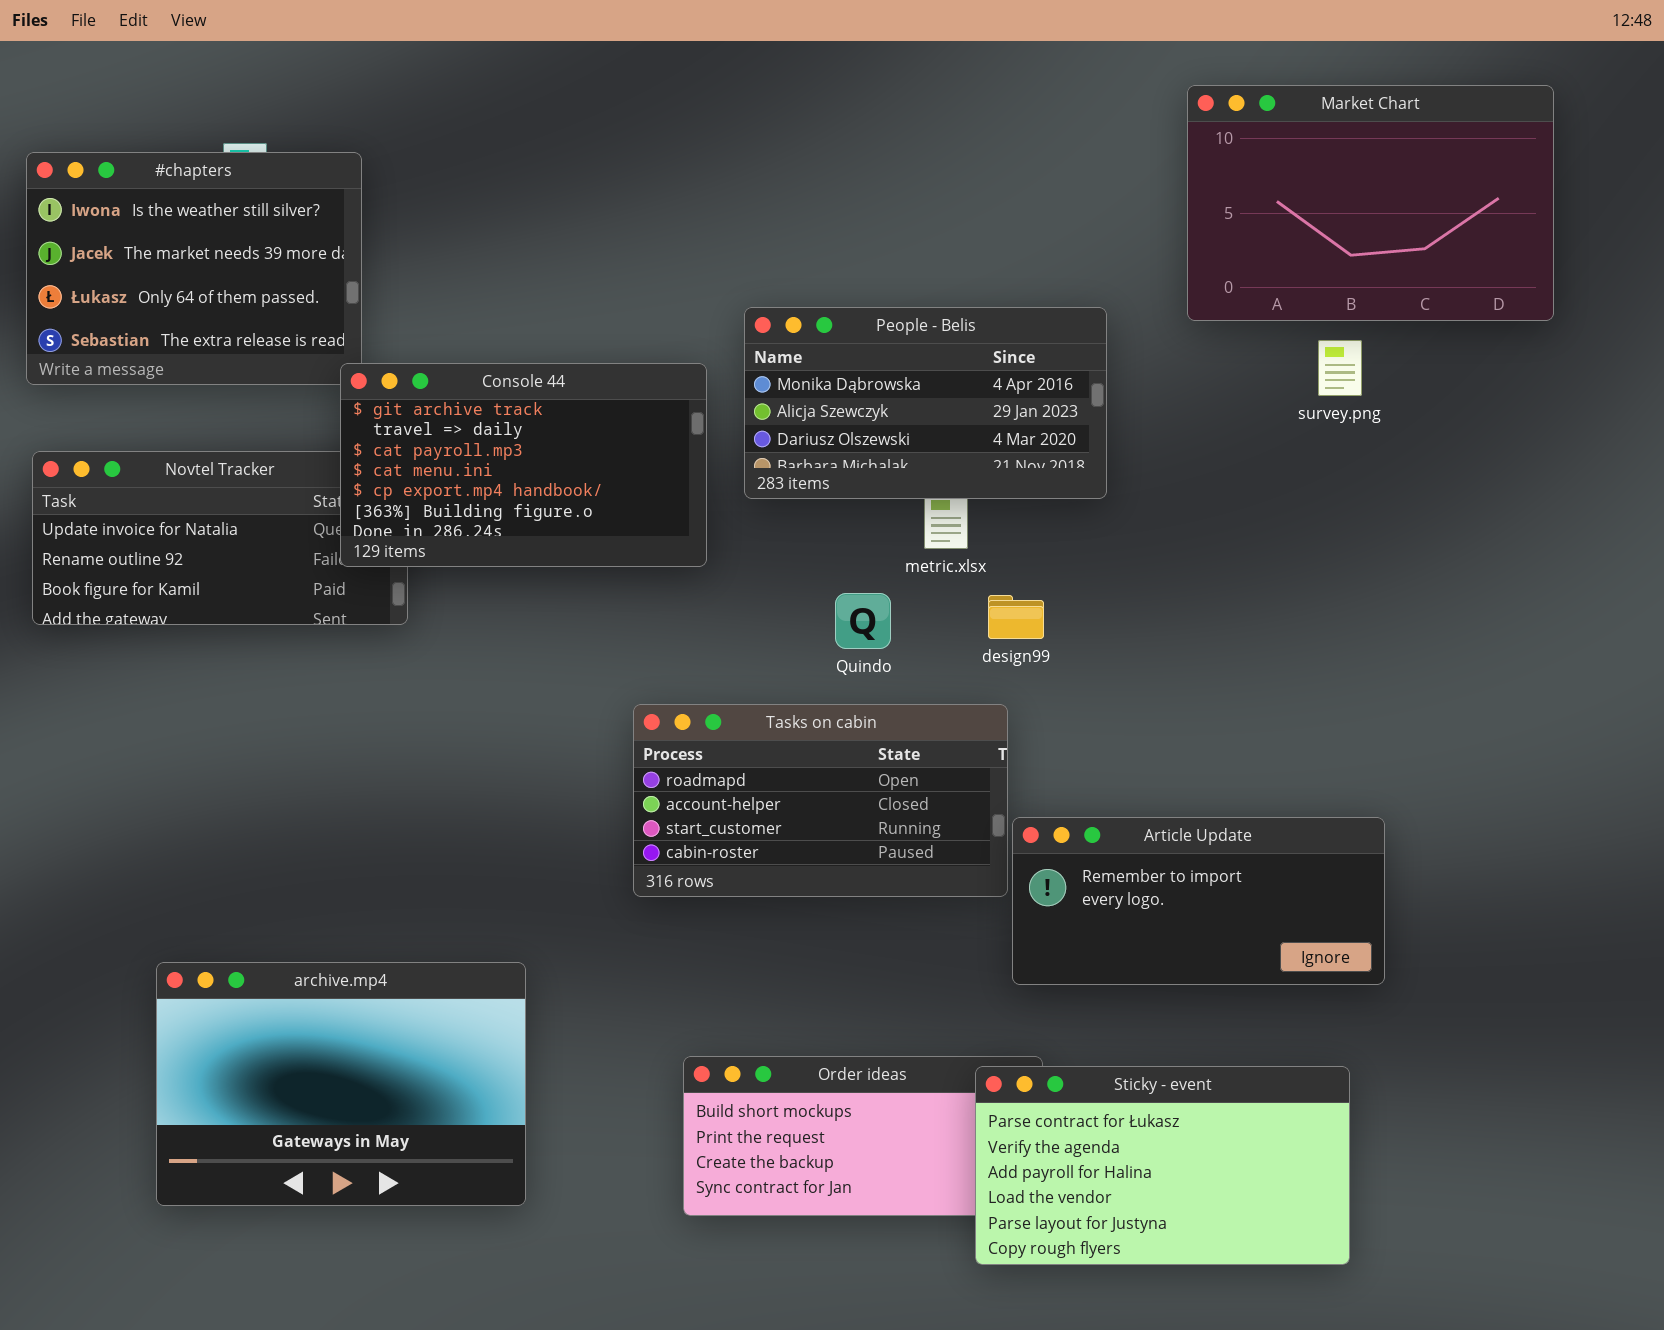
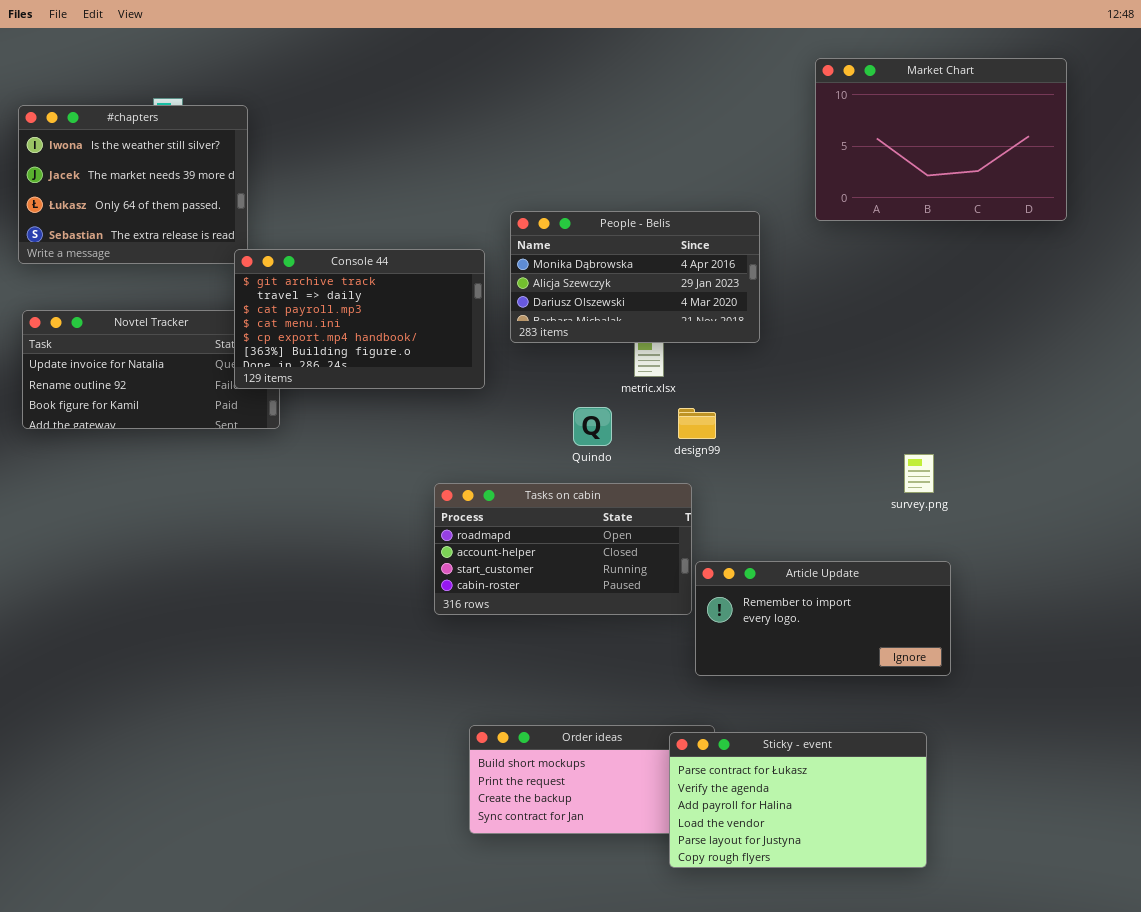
survey.png: [1318,340,1362,396] -> [904,454,934,493], moved
archive.mp4: [156,962,526,1206] -> none, closed

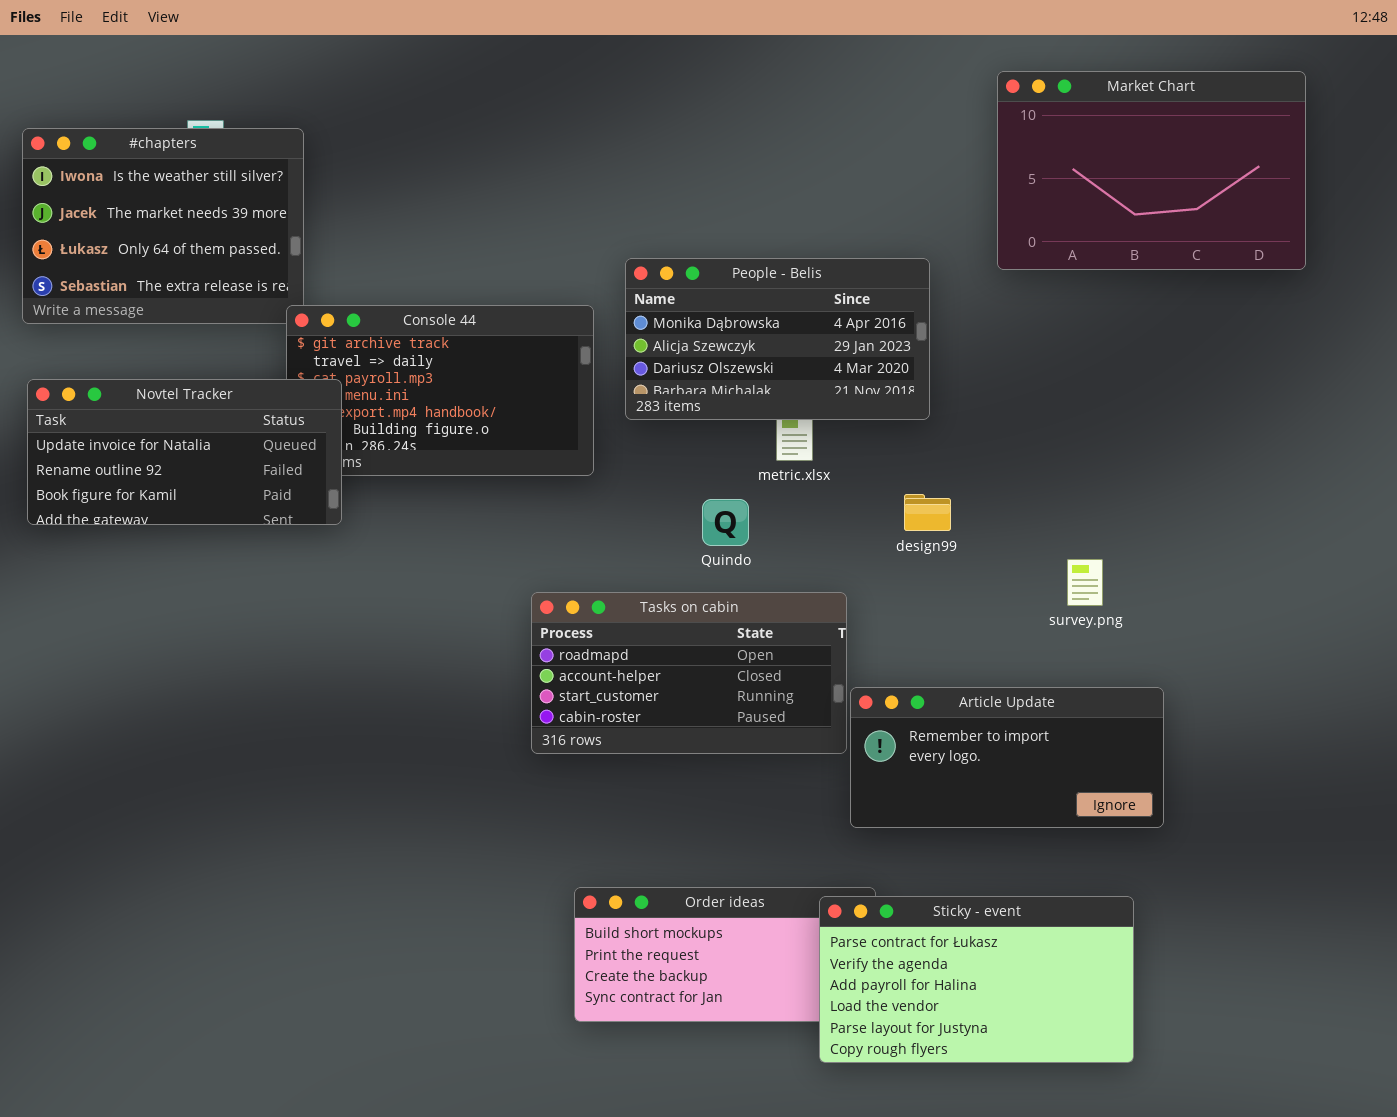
Novtel Tracker: [22,310,280,429] -> [27,379,342,525], raised
design99: [678,408,716,439] -> [904,494,951,531], moved
survey.png: [904,454,934,493] -> [1067,559,1103,606], moved

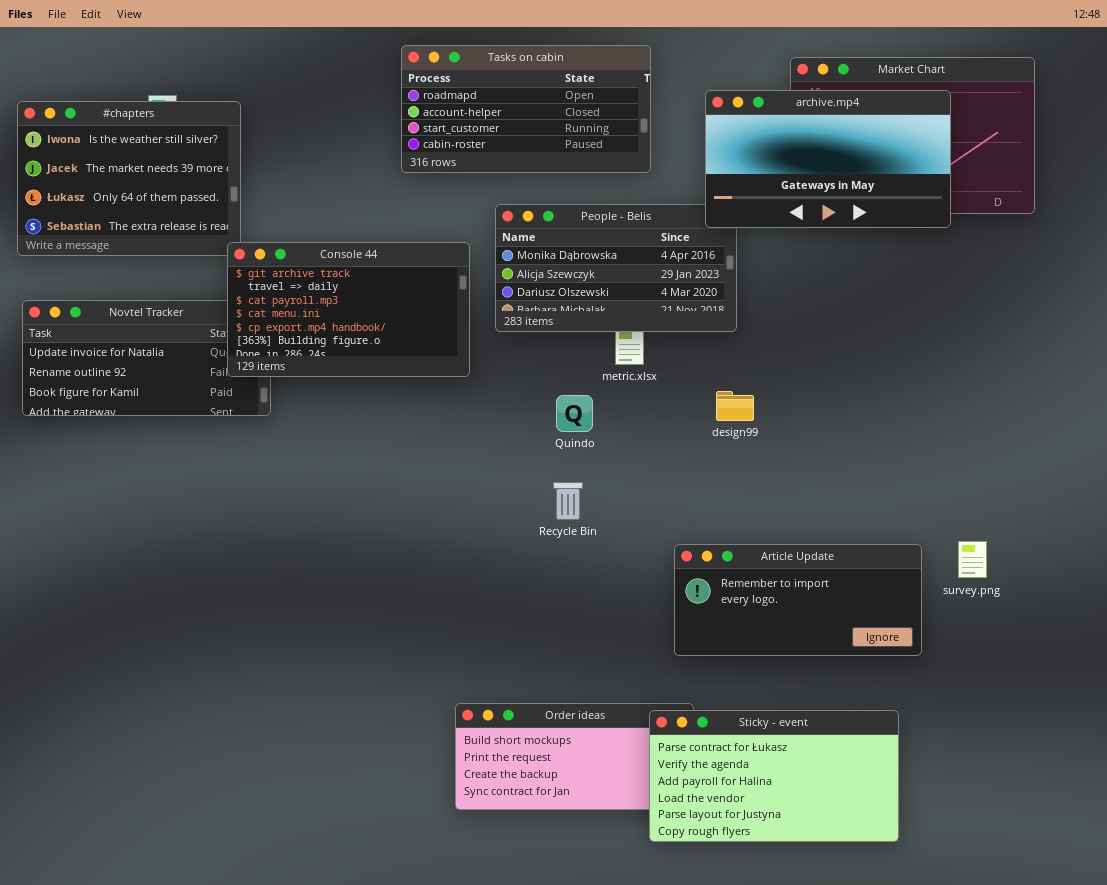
archive.mp4: none -> [705,90,951,228], opened
Console 44: [286,305,594,476] -> [227,242,470,377], raised
survey.png: [1067,559,1103,606] -> [958,541,987,578], moved
Tasks on cabin: [531,592,847,754] -> [401,45,651,173], moved

